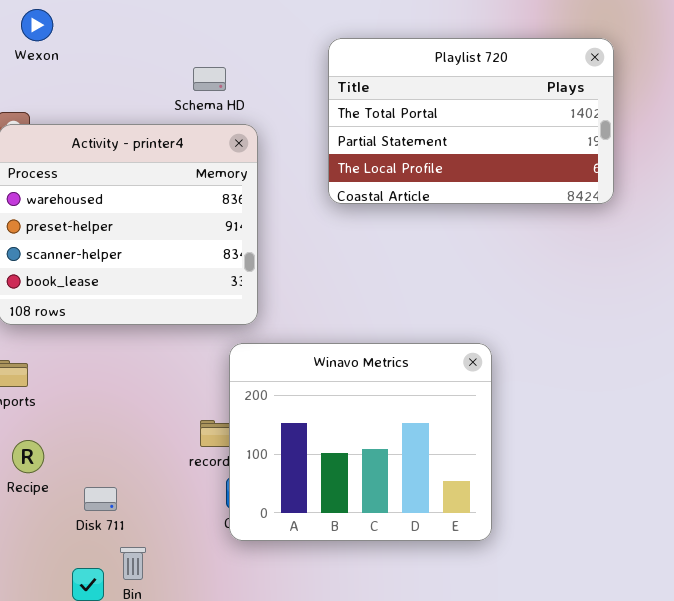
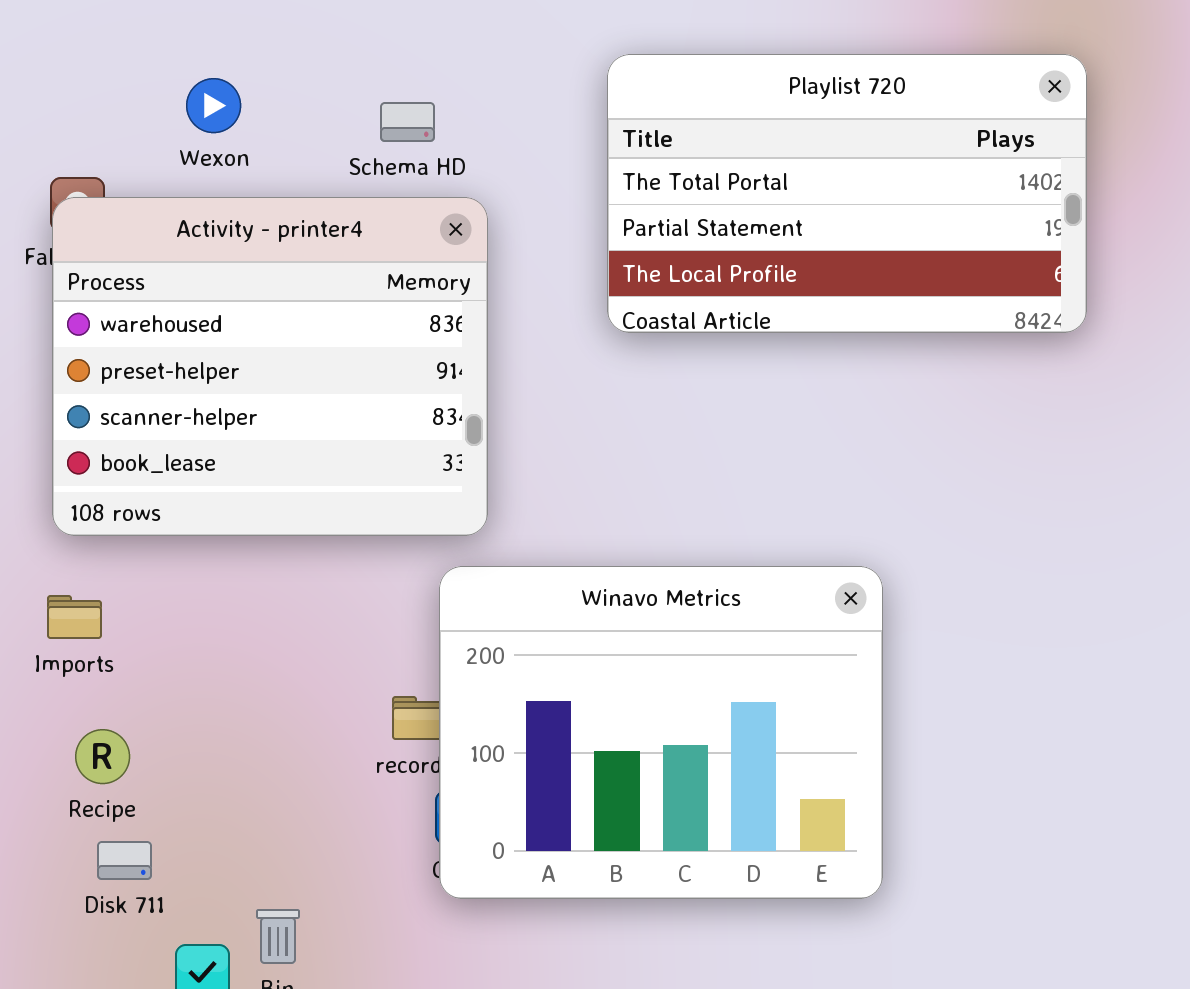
Wexon: [21,9,53,41] -> [186,78,241,133], moved
Disk 711: [84,487,117,511] -> [97,841,152,880], moved

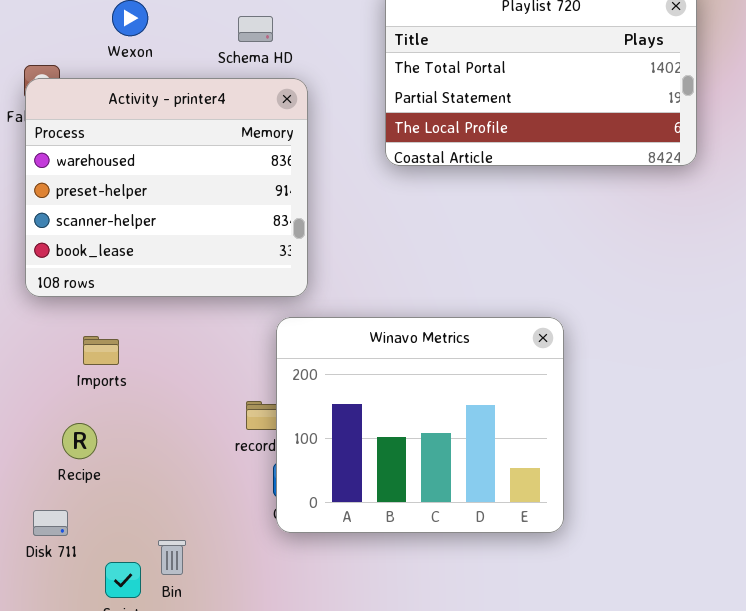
Imports: [47,595,102,639] -> [83,336,119,365], moved
Recipe: [75,729,130,784] -> [62,423,97,459], moved
Disk 711: [97,841,152,880] -> [33,510,68,536], moved

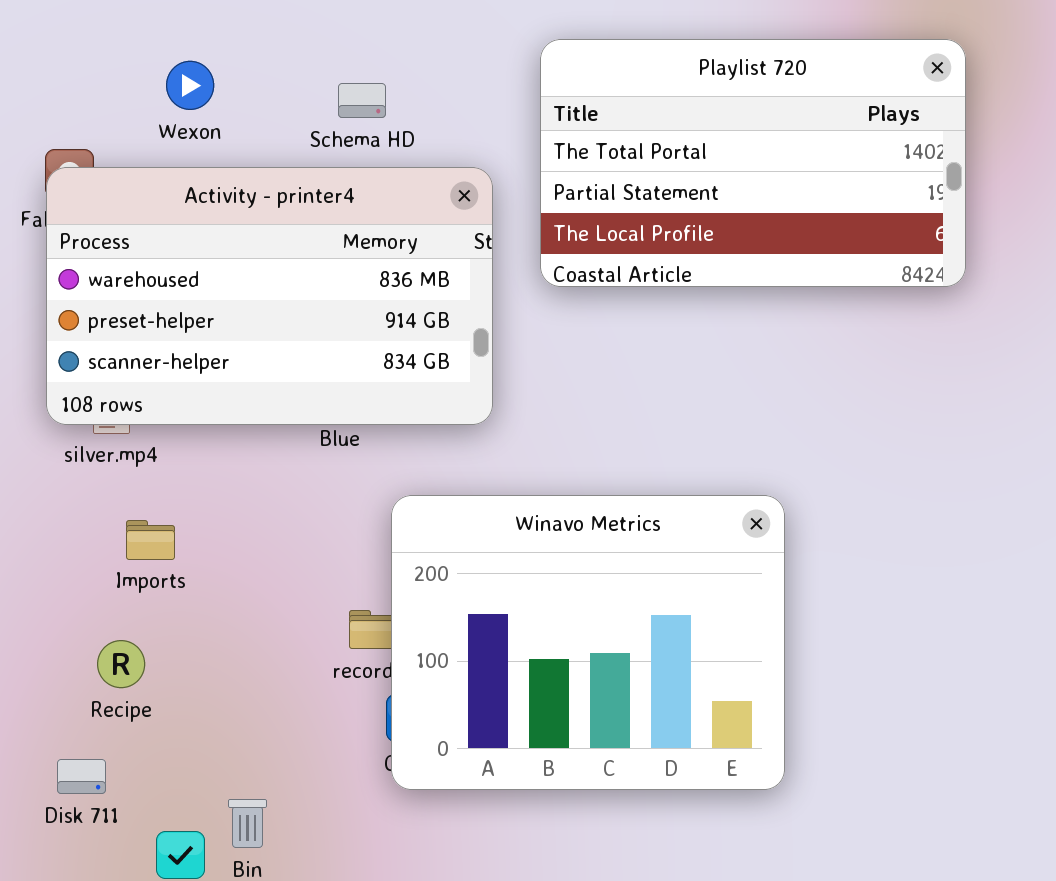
Activity - printer4: [25,78,308,297] -> [46,167,493,425], resized

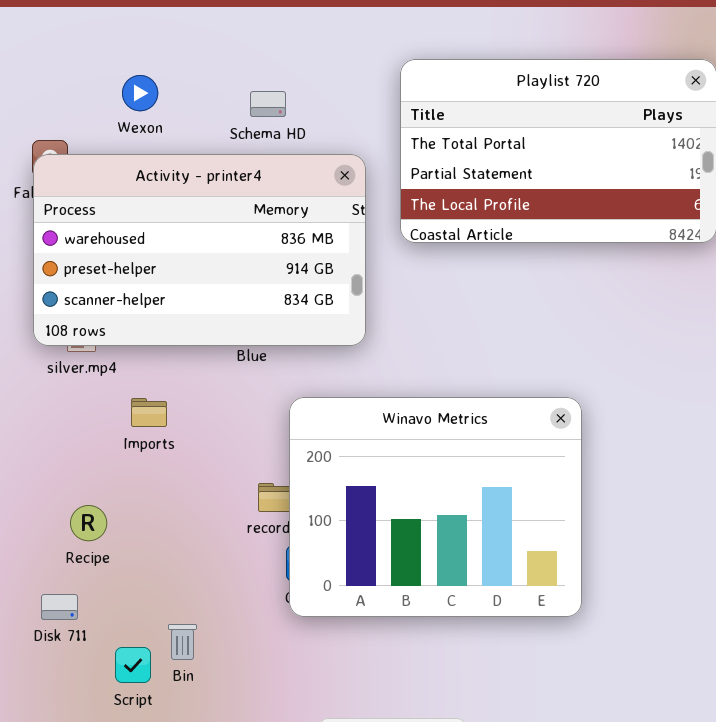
Imports: [126,520,175,560] -> [131,398,167,427], moved

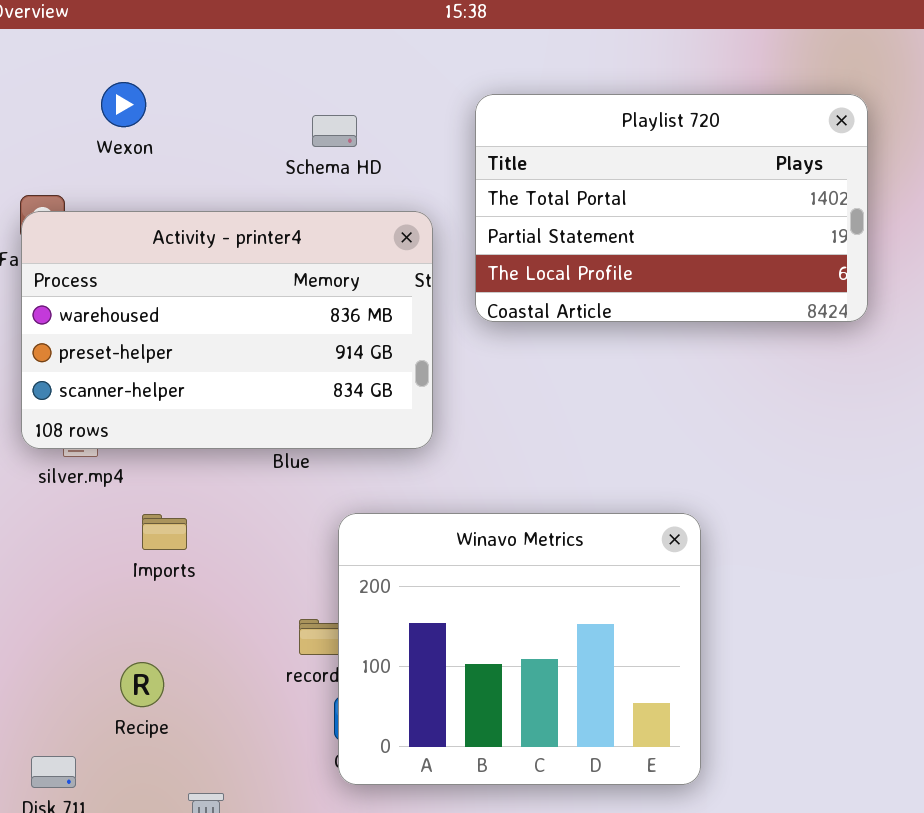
Wexon: [122,75,158,111] -> [101,82,146,127], moved
Schema HD: [250,91,286,117] -> [312,115,357,147], moved
Recipe: [70,505,107,541] -> [120,662,164,707], moved

